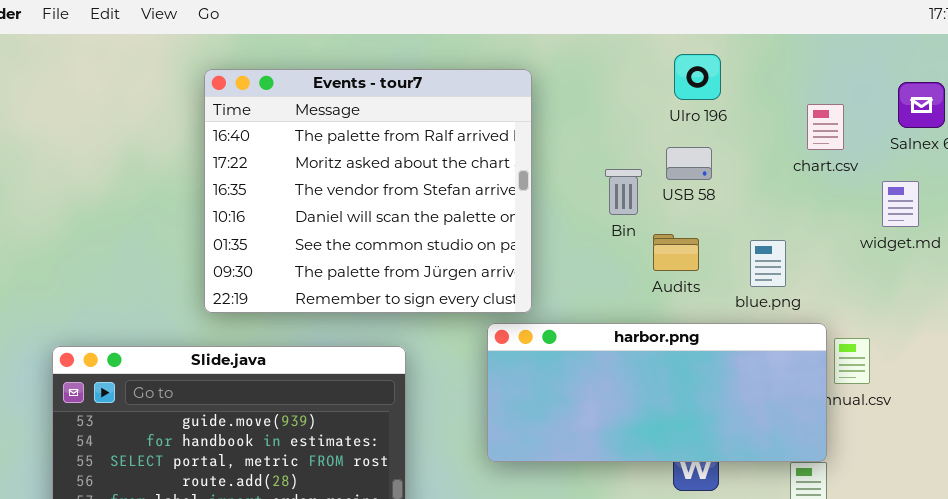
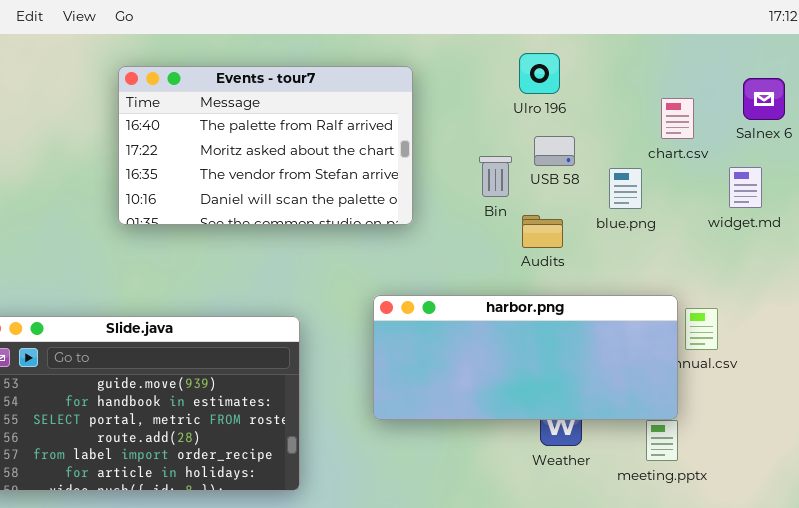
Ulro 196: [674,54,721,100] -> [519,53,560,94], moved
Events - tour7: [204,69,532,313] -> [118,66,413,225], resized
blue.png: [750,240,786,287] -> [609,168,642,209], moved

